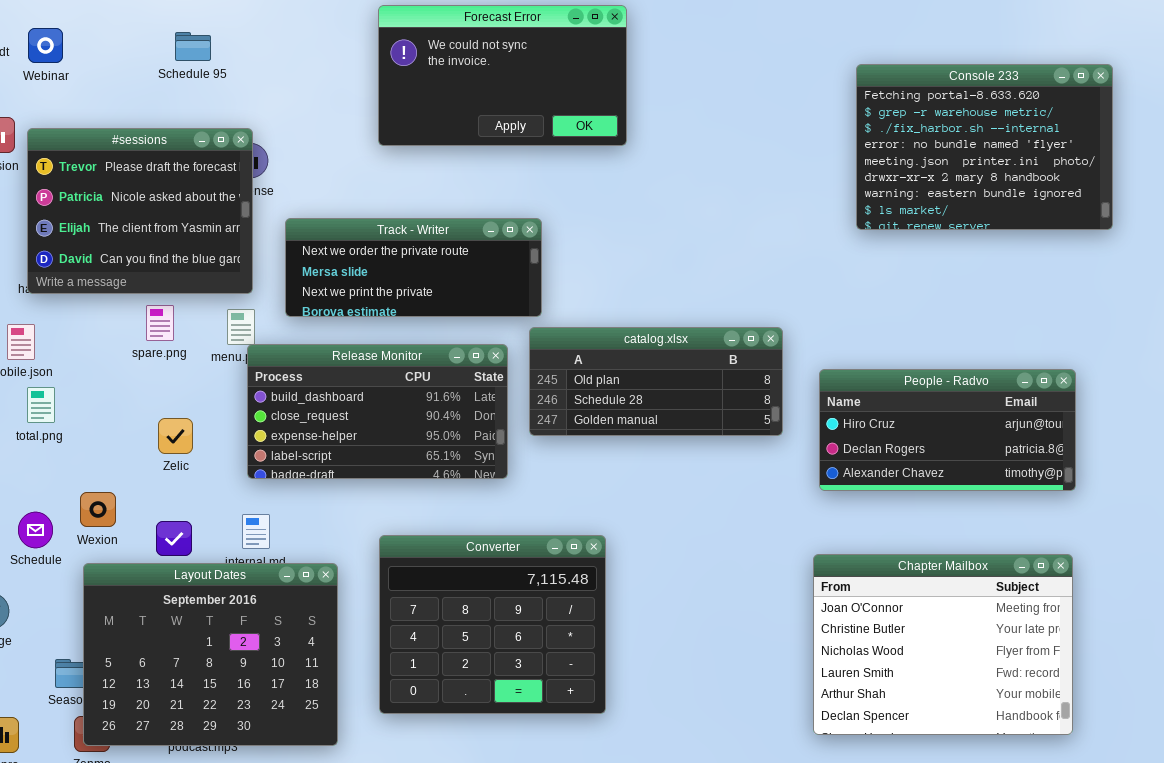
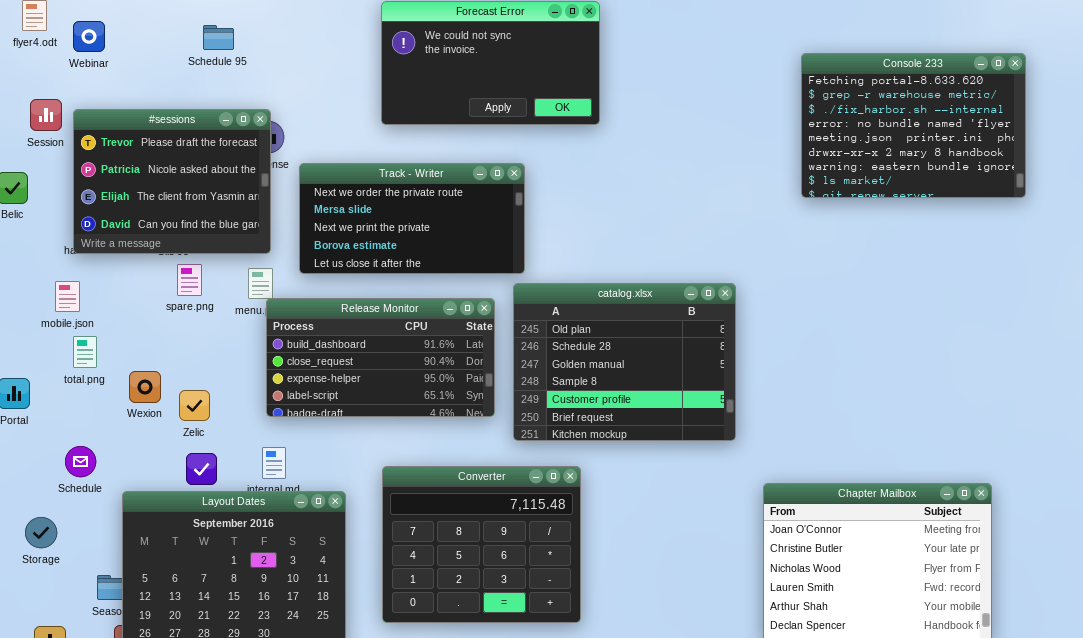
Track - Writer: [285,218,542,317] -> [299,163,525,274], resized
catalog.xlsx: [529,327,783,436] -> [513,283,736,441], resized
People - Radvo: [819,369,1076,491] -> none, closed
Zelic: [158,418,193,454] -> [179,390,210,421], moved
Wexion: [80,492,116,527] -> [129,371,161,403], moved

